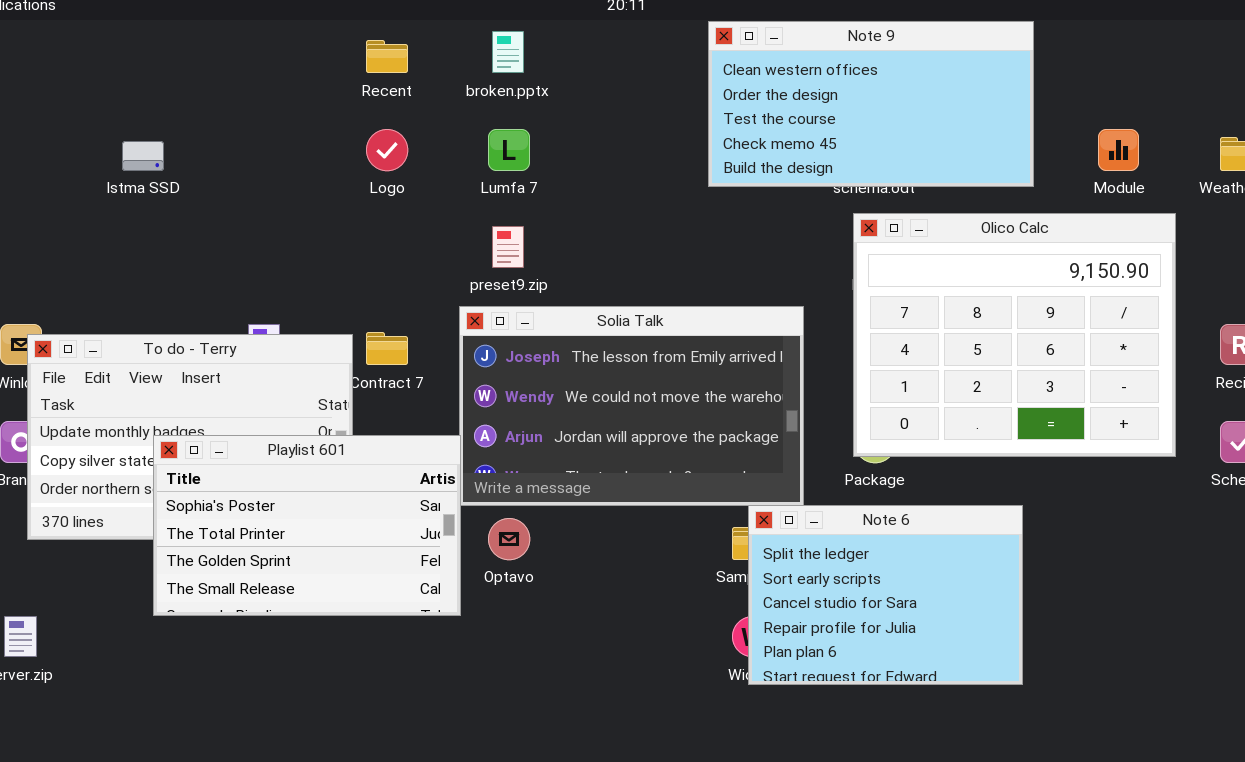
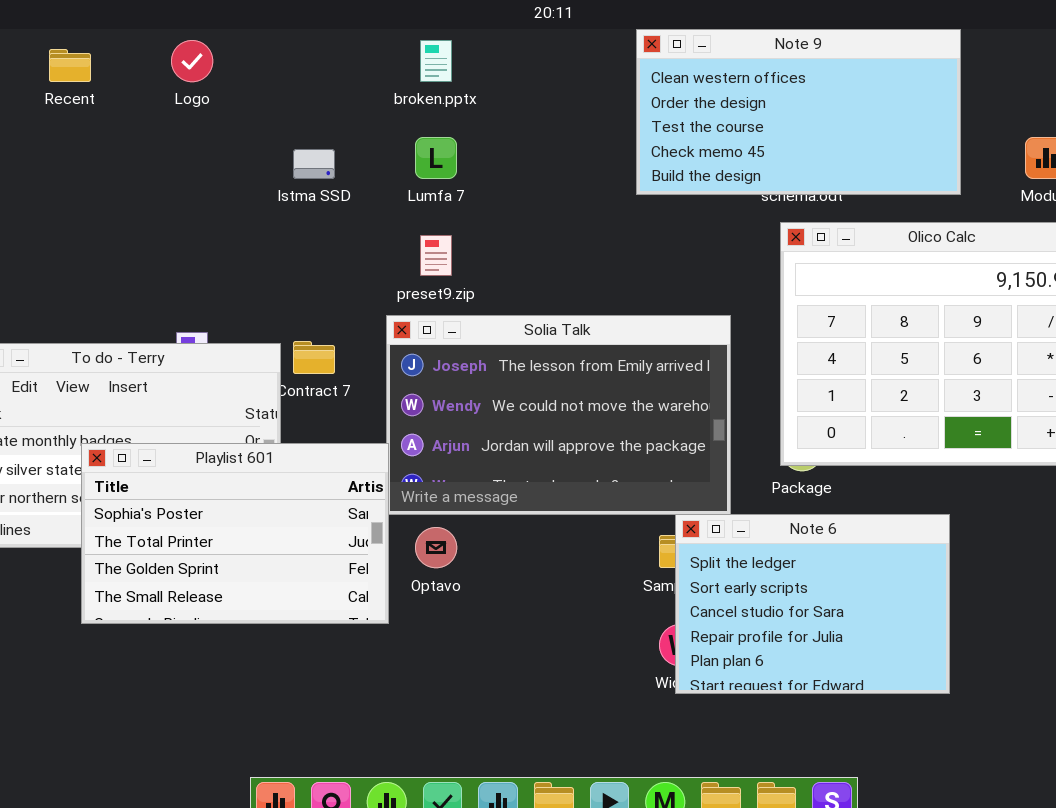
Recent: [366,40,408,73] -> [49,49,91,82], moved
Logo: [366,129,408,171] -> [171,40,213,82], moved
Istma SSD: [122,141,164,171] -> [293,149,335,179], moved

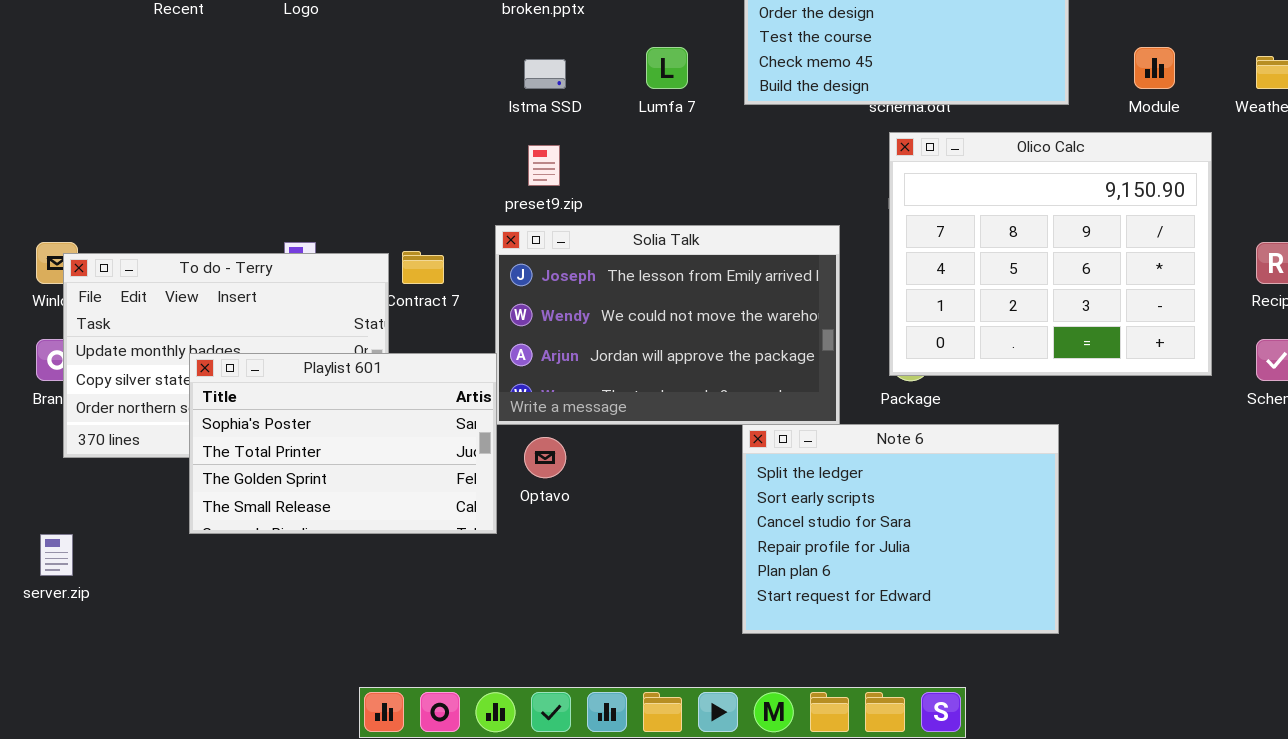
Lumfa 7: [415,137,457,179] -> [646,47,688,89], moved
Istma SSD: [293,149,335,179] -> [524,59,566,89], moved
Note 6: [675,514,950,694] -> [742,424,1059,634], resized

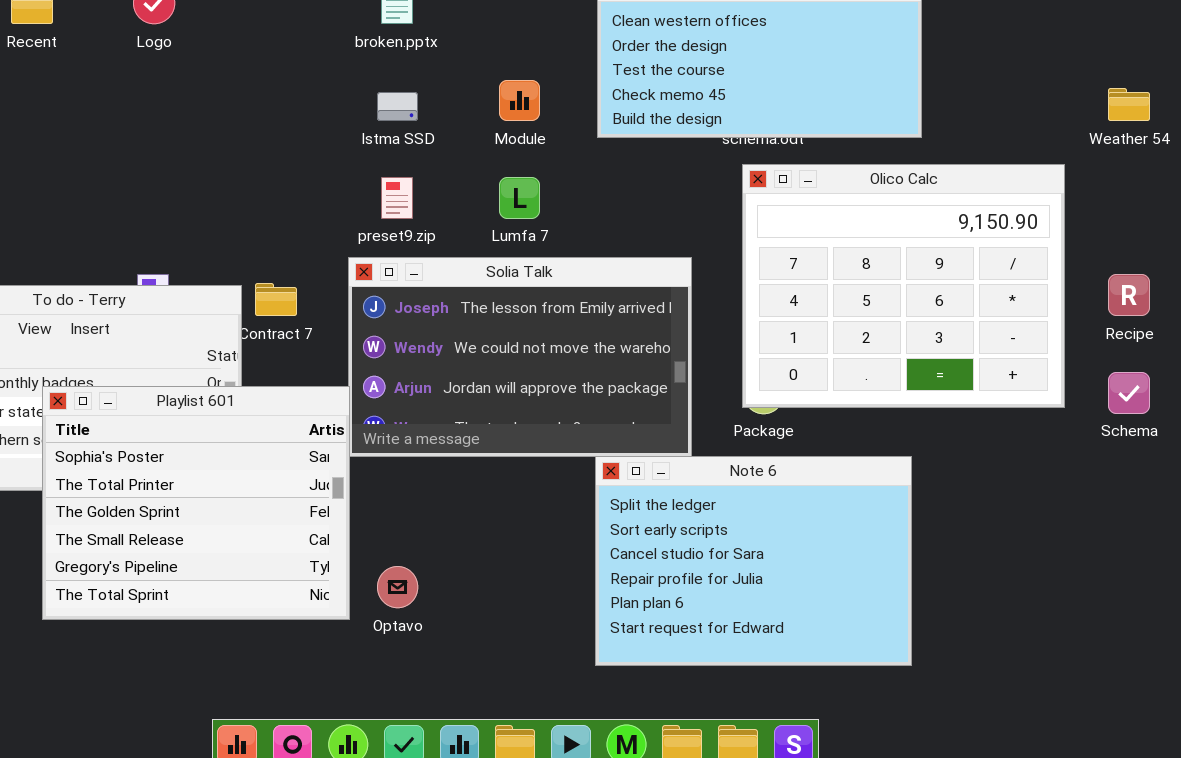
Lumfa 7: [646,47,688,89] -> [499,177,540,219], moved
Module: [1134,47,1175,89] -> [499,80,540,121], moved
Playlist 601: [189,353,497,534] -> [42,386,350,620], resized
Optavo: [524,437,566,478] -> [377,566,418,608], moved

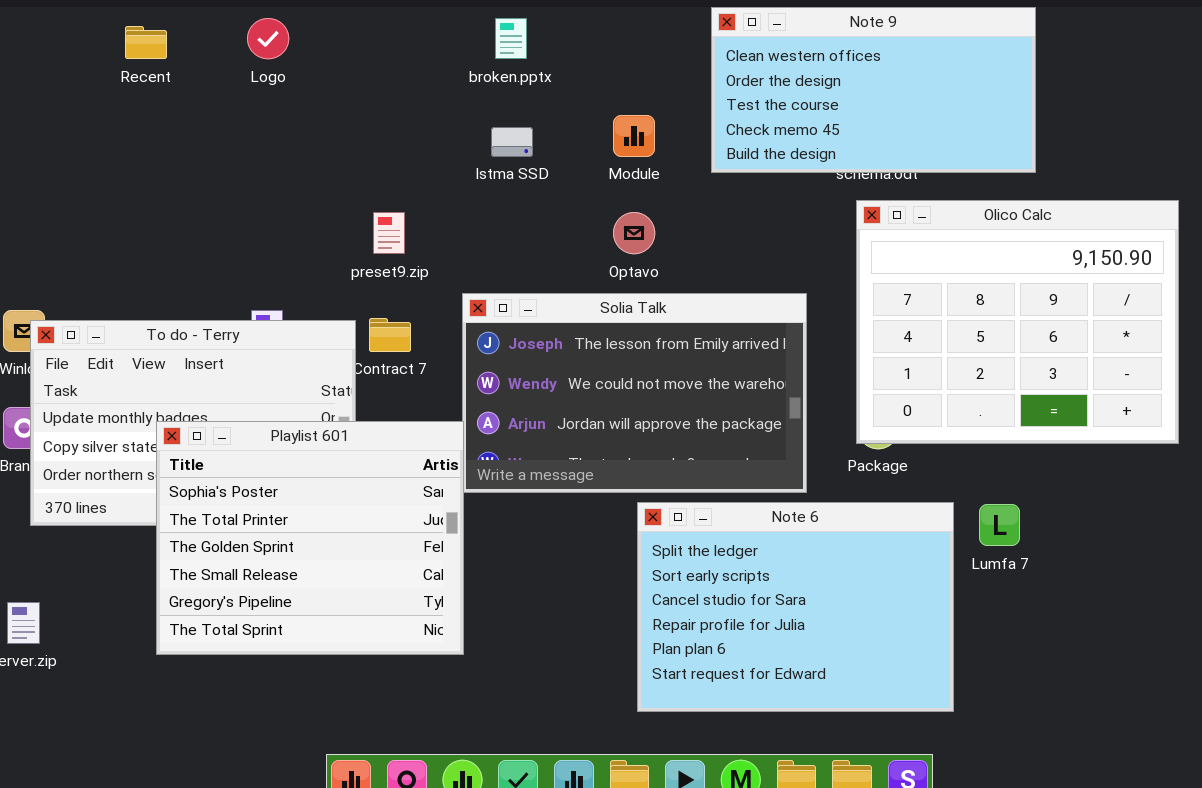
preset9.zip: [381,177,413,219] -> [373,212,405,254], moved
Lumfa 7: [499,177,540,219] -> [979,504,1020,546], moved
Note 6: [595,456,912,666] -> [637,502,954,712], moved
Optavo: [377,566,418,608] -> [613,212,655,254], moved

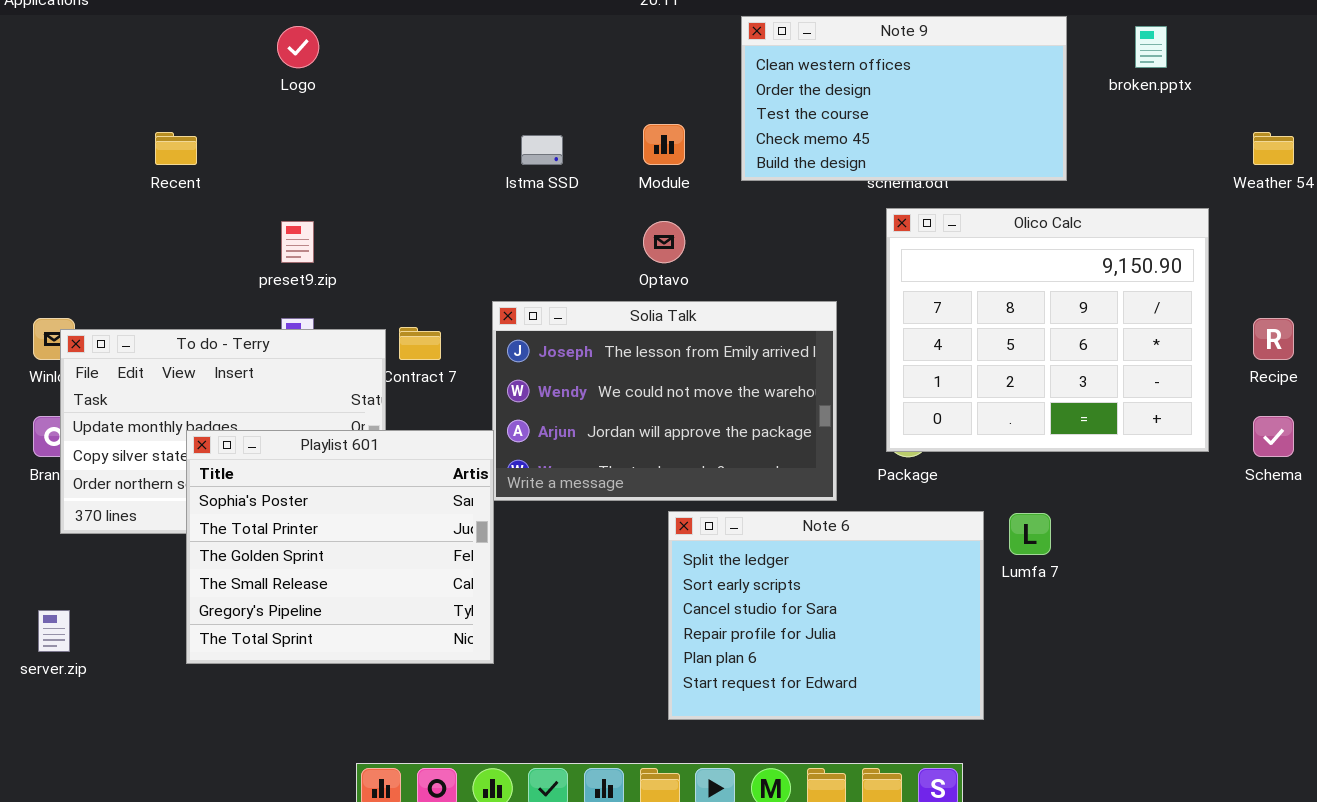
broken.pptx: [495,18,527,59] -> [1135,26,1167,68], moved
Recent: [125,26,167,59] -> [155,132,197,165], moved
preset9.zip: [373,212,405,254] -> [281,221,314,263], moved

